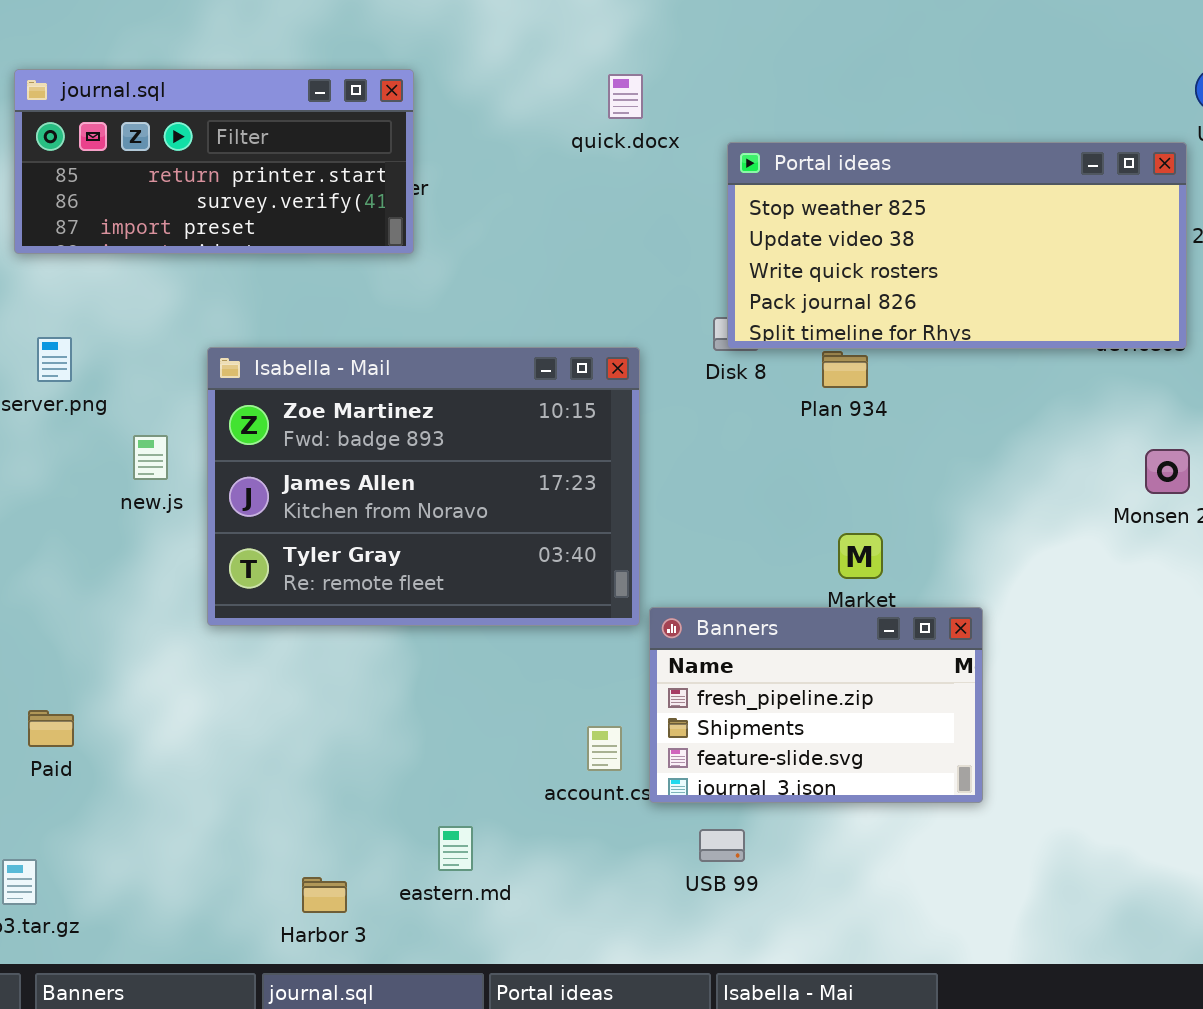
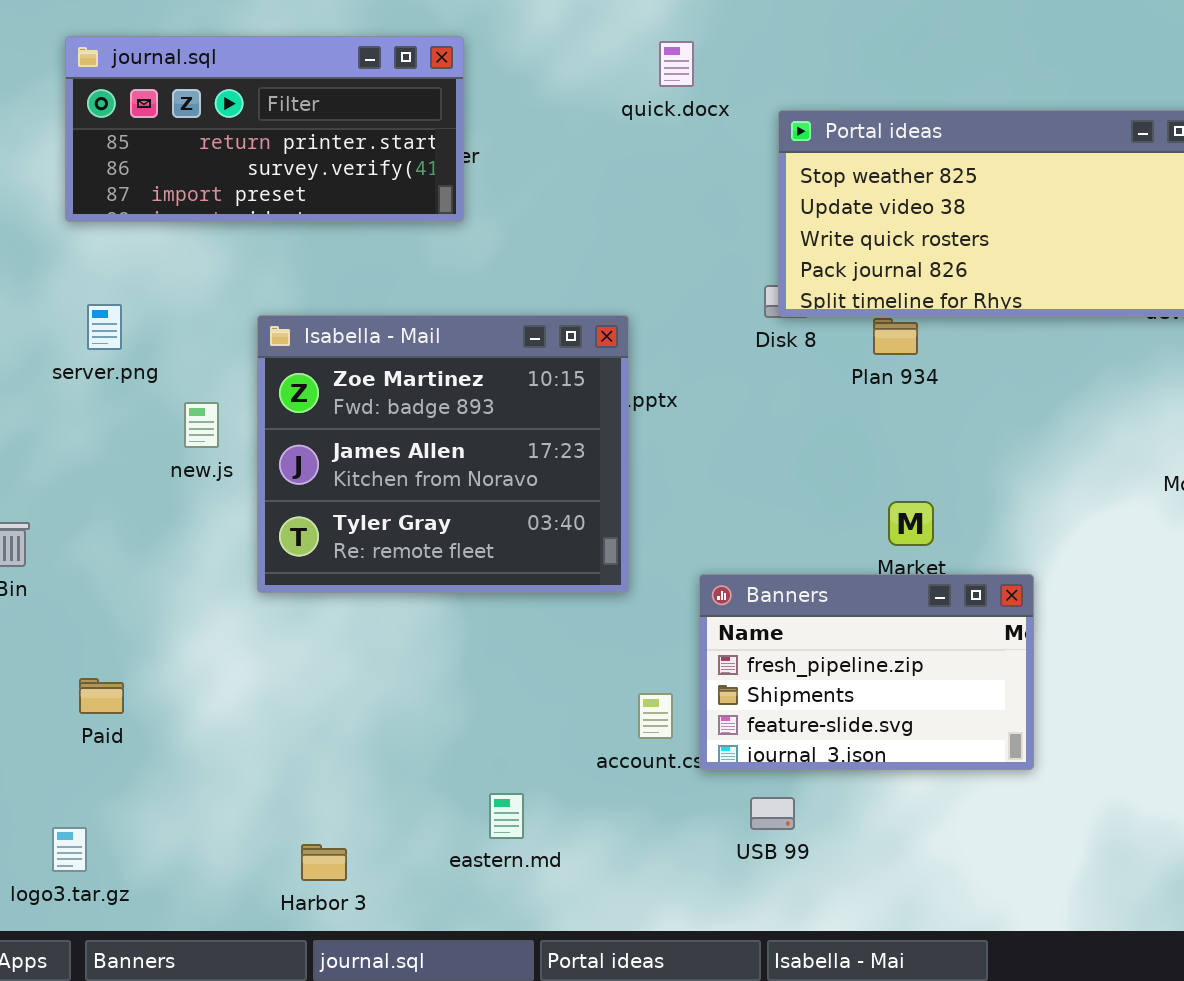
Isabella - Mail: [207,347,640,626] -> [257,315,629,593], resized
Harbor 3: [302,877,347,913] -> [301,844,347,881], moved

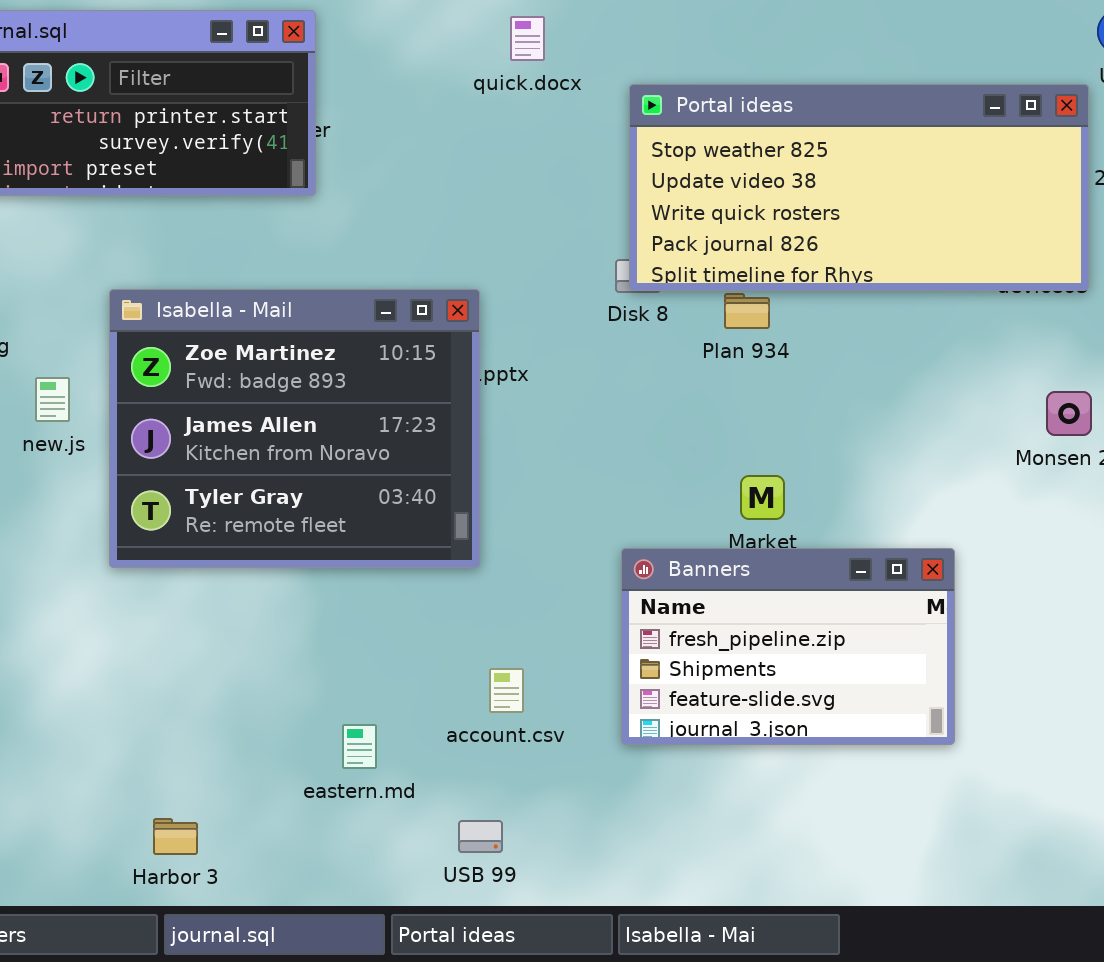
Banners: [699,574,1034,770] -> [621,548,955,745], moved
eastern.md: [489,793,524,839] -> [342,724,377,769], moved
USB 99: [750,797,795,830] -> [458,820,503,853], moved

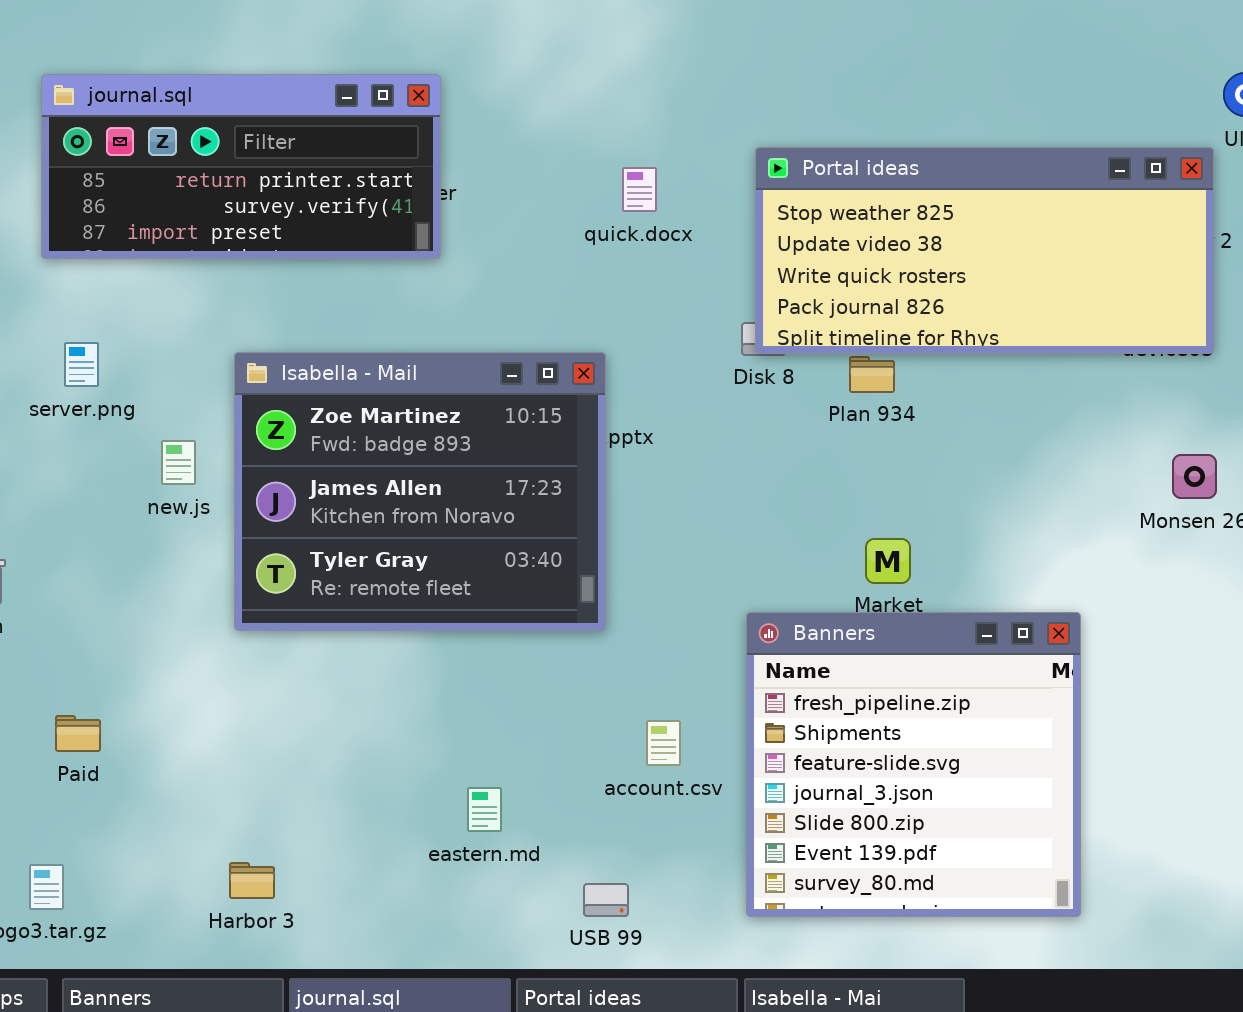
quick.docx: [510,16,545,61] -> [622,167,657,212], moved
Banners: [621,548,955,745] -> [746,612,1081,917], resized
account.csv: [489,668,524,713] -> [646,720,681,766], moved
Harbor 3: [153,818,198,855] -> [229,862,275,899], moved

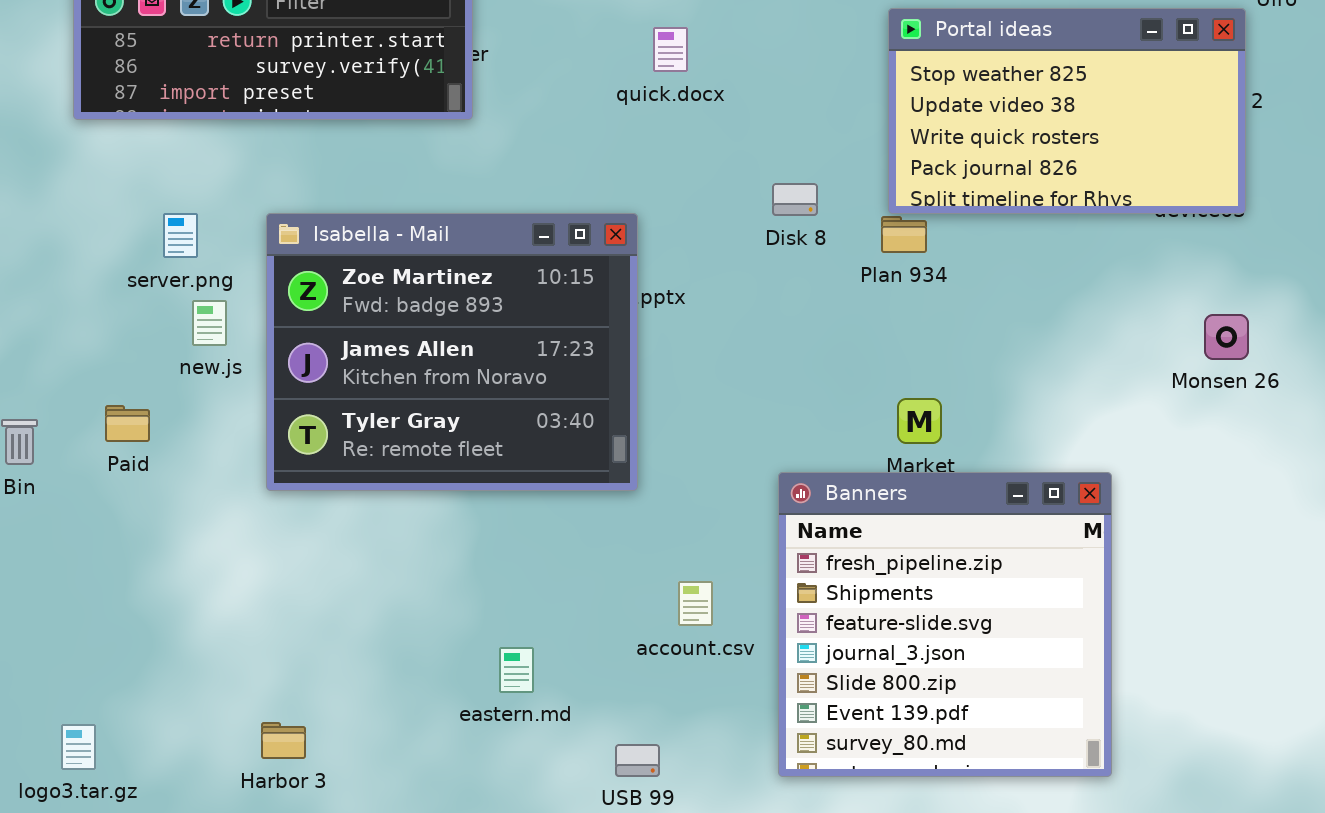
Portal ideas: [755,147,1214,354] -> [888,8,1246,214], resized
server.png: [64,342,99,387] -> [163,213,198,258], moved
Paid: [55,715,101,752] -> [105,405,150,442], moved

